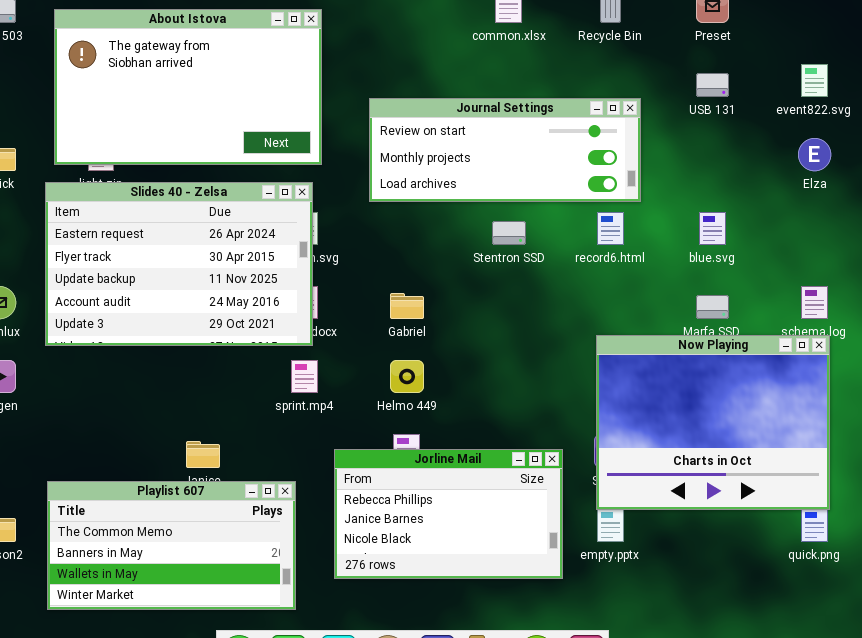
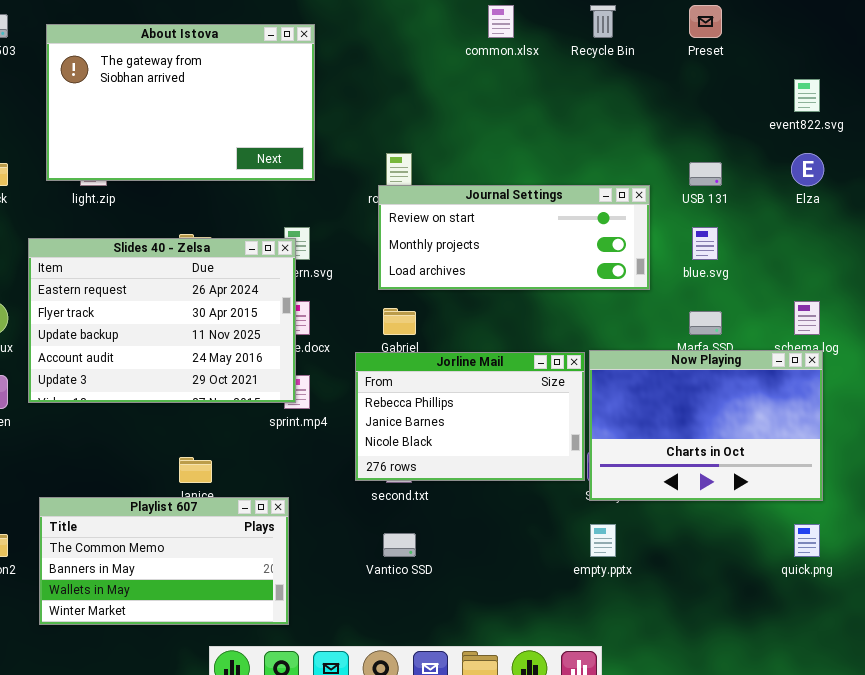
USB 131: [696,73,729,97] -> [689,162,722,186], moved
Journal Settings: [369,98,641,202] -> [378,185,650,290], moved
Slides 40 - Zelsa: [45,182,313,346] -> [28,238,296,403], moved
Now Playing: [596,335,830,510] -> [589,350,823,501], resized
Jorline Mail: [334,449,563,579] -> [355,352,585,481], moved

